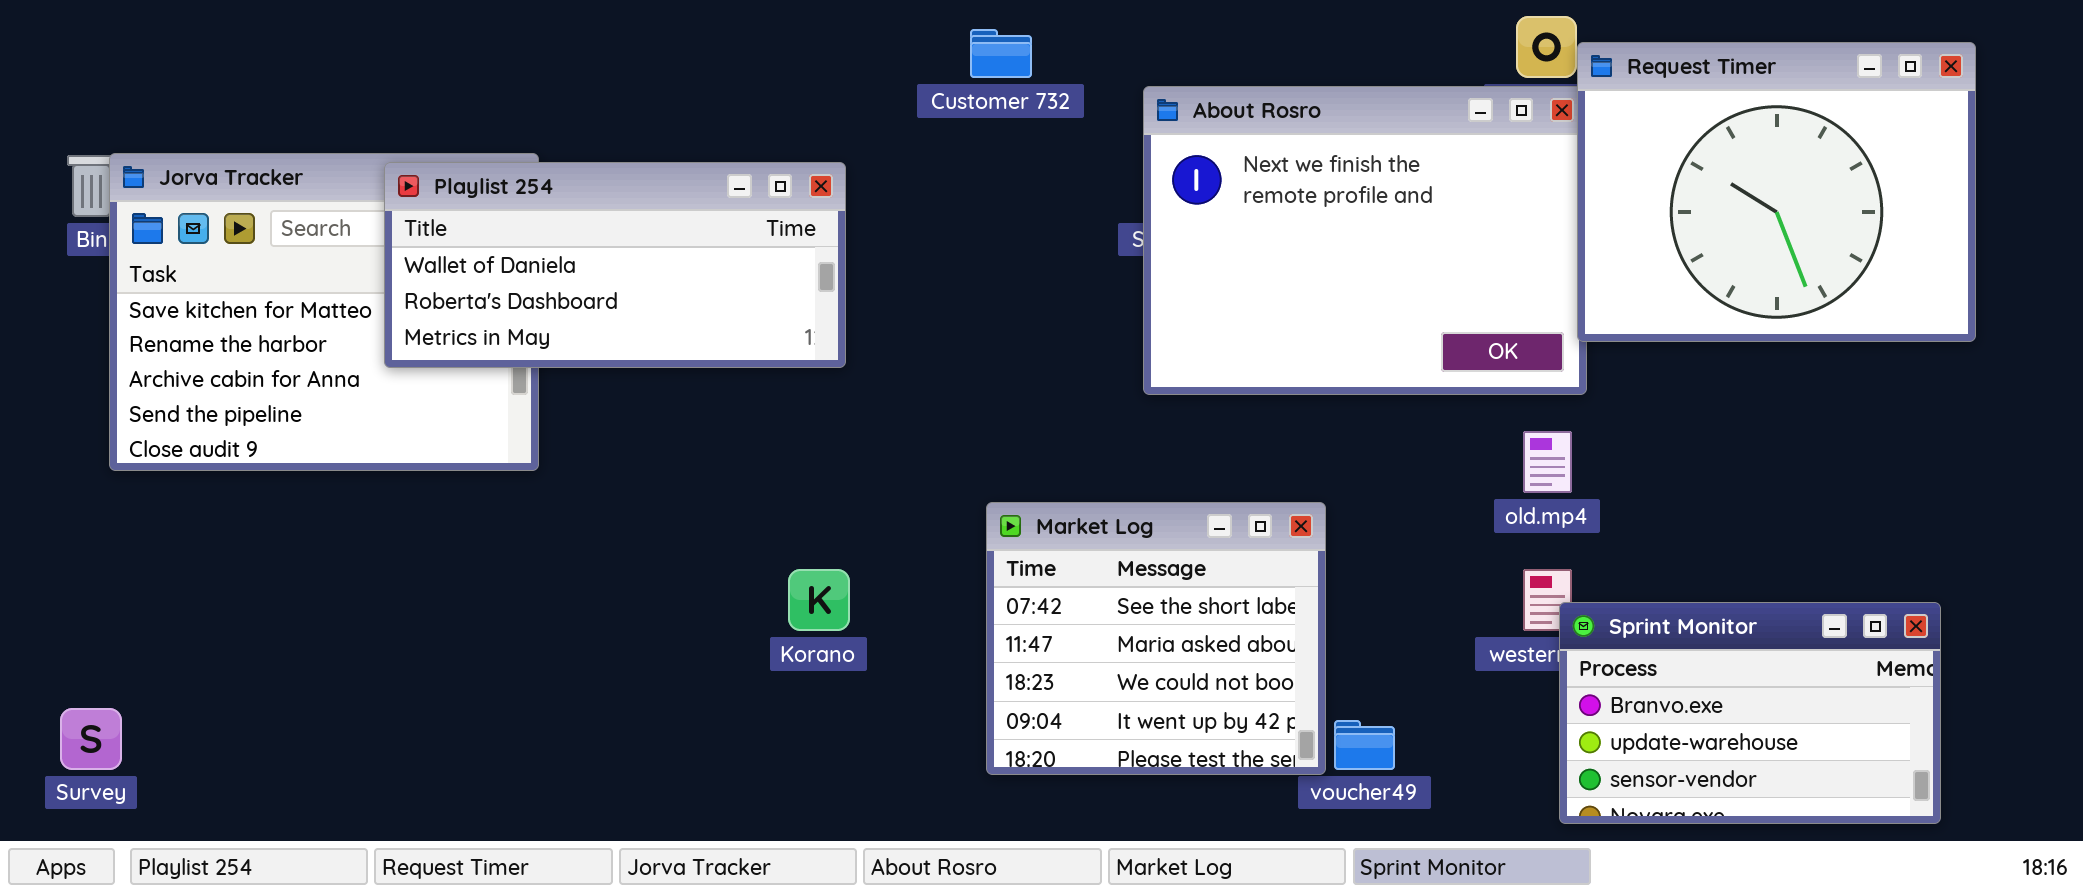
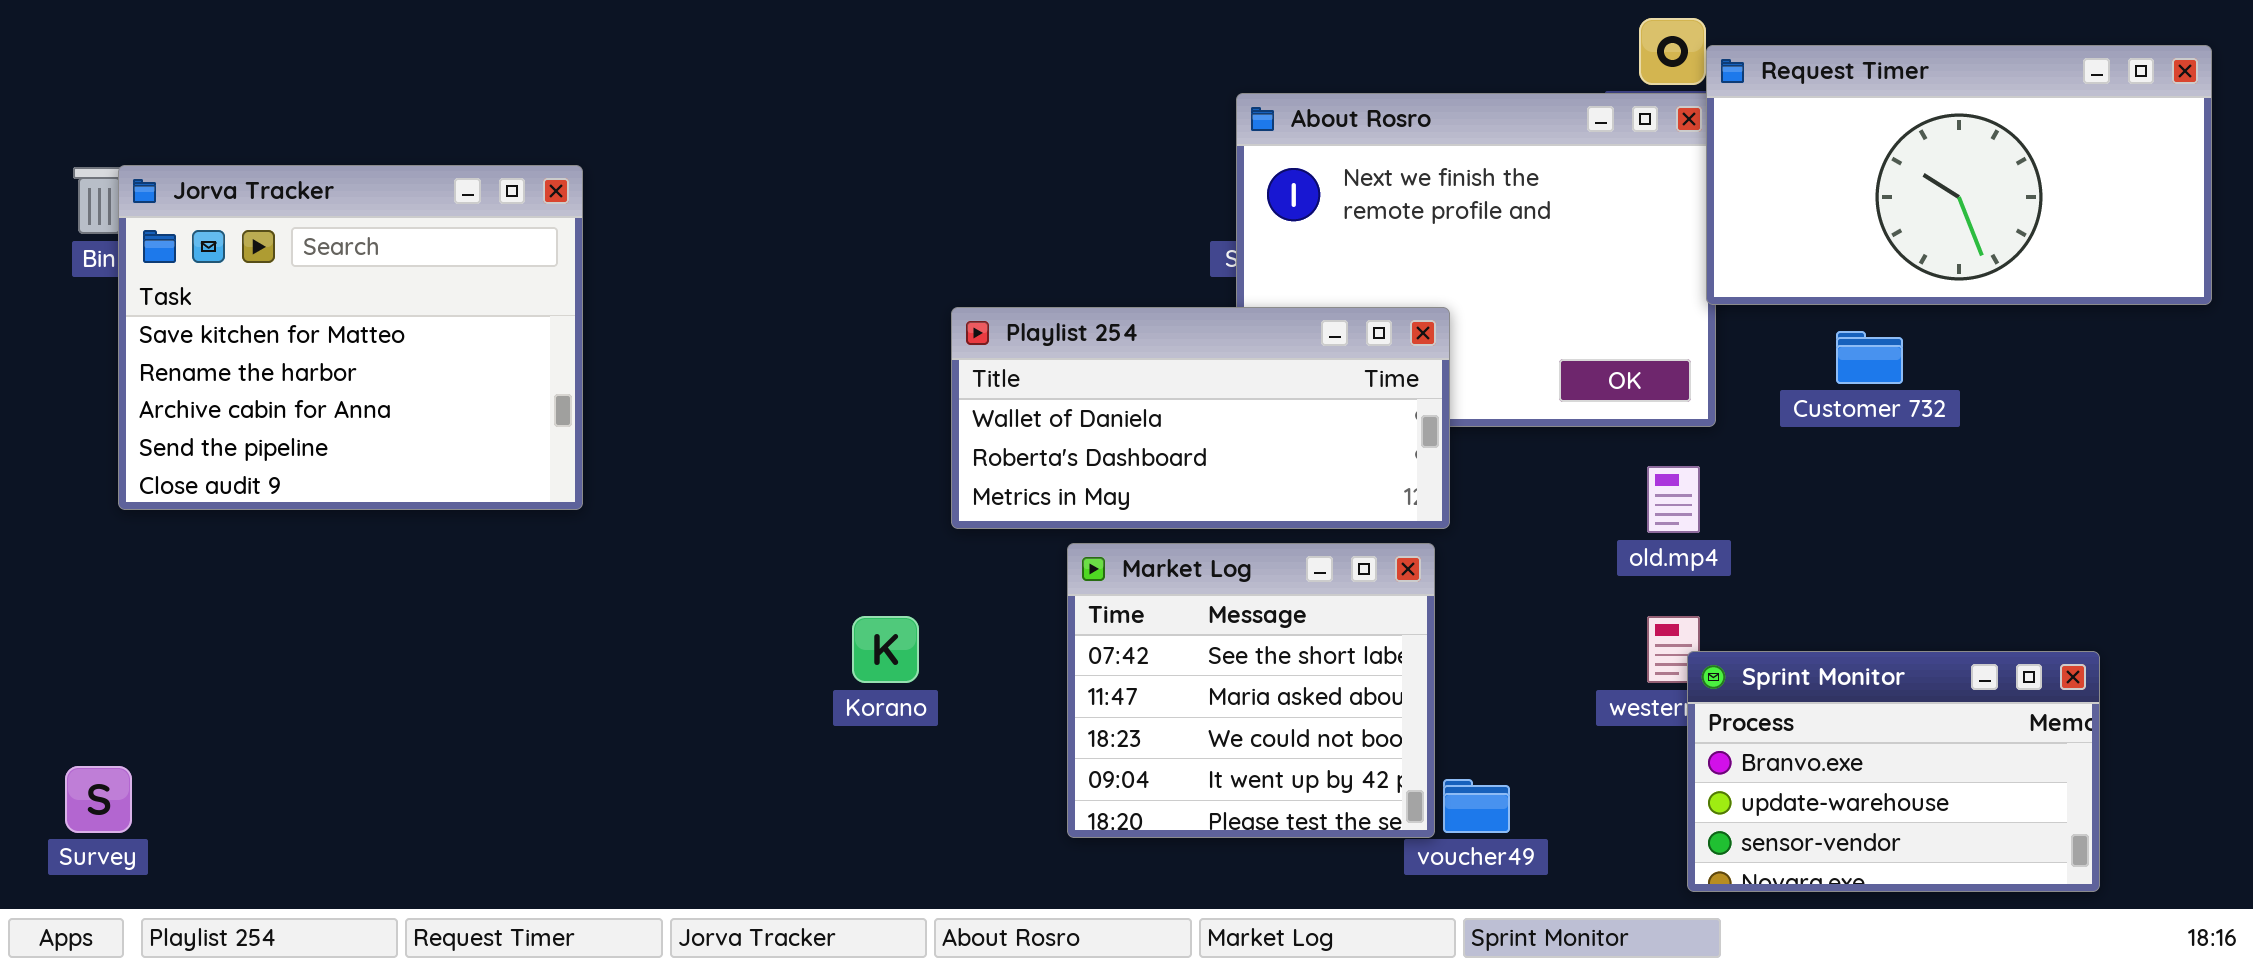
Customer 732: [970,29,1032,78] -> [1836,331,1903,384], moved
Request Timer: [1577,42,1976,342] -> [1706,45,2212,305], resized
Playlist 254: [384,162,846,368] -> [951,307,1450,529], moved

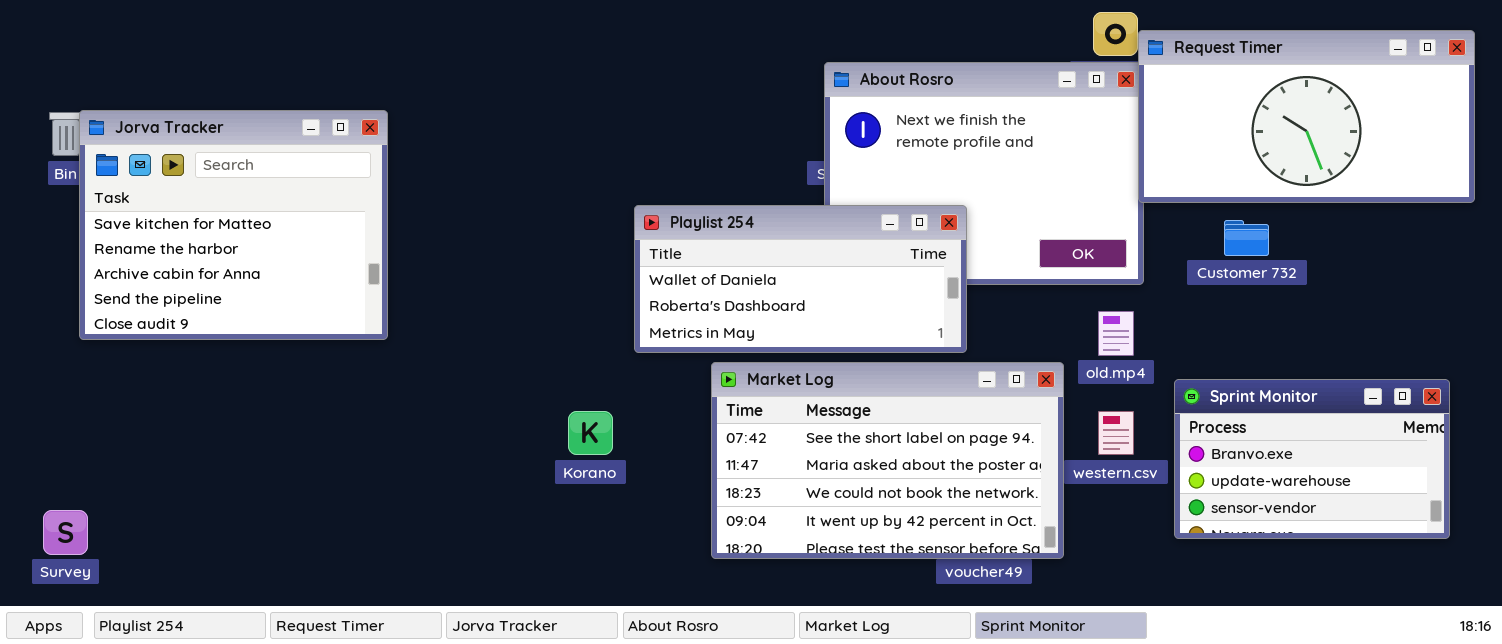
Market Log: [1067,543,1435,838] -> [711,362,1064,559], resized
Sprint Monitor: [1687,651,2100,892] -> [1174,379,1450,539], moved

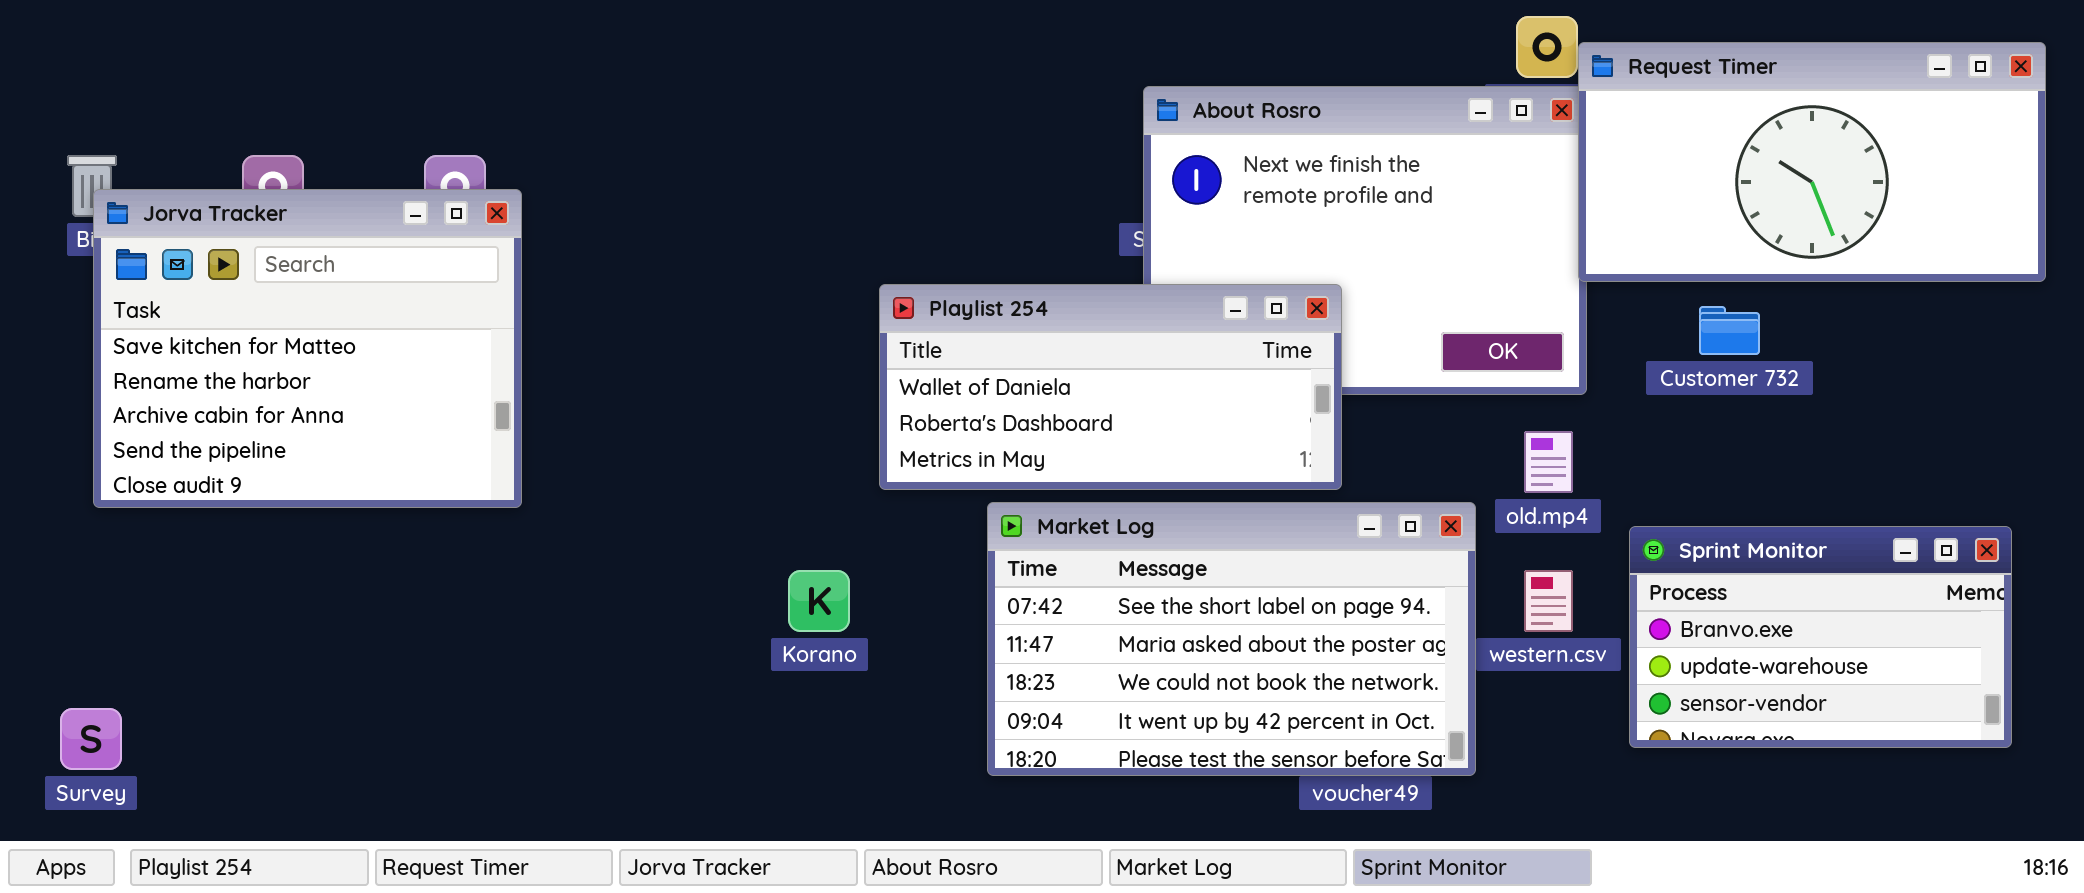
Jorva Tracker: [79,110,388,340] -> [93,189,522,508], moved

